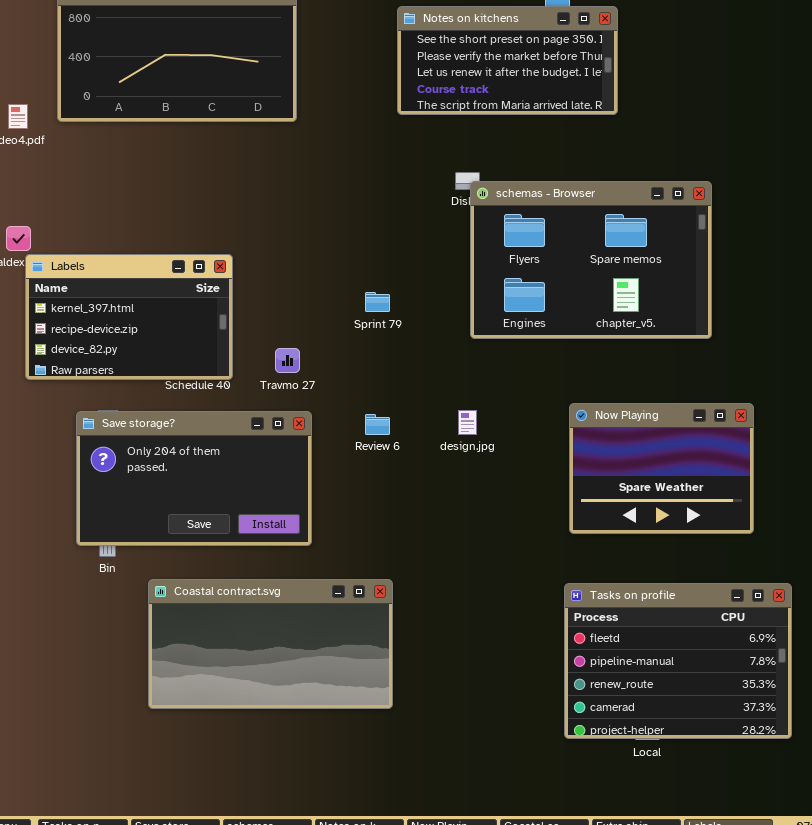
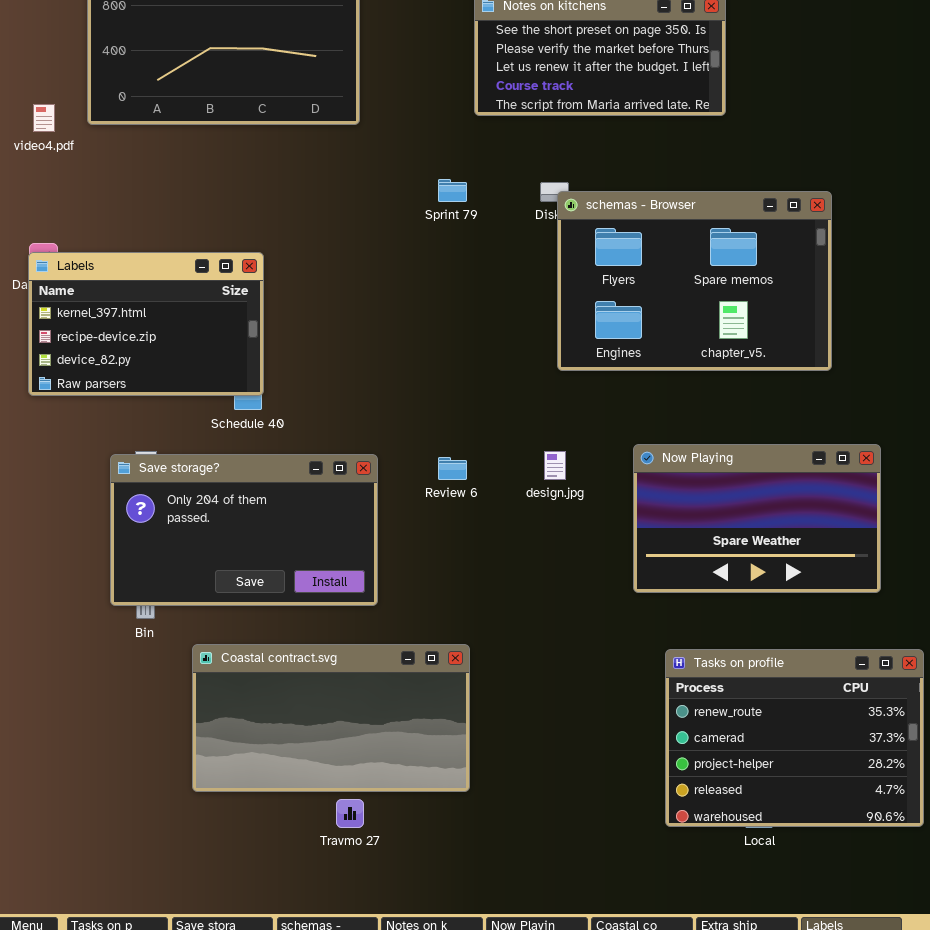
Labels: [25,254,233,380] -> [28,252,264,396], moved
Sprint 79: [365,292,390,312] -> [438,179,467,202], moved
Travmo 27: [275,348,300,373] -> [336,799,364,828], moved
Now Playing: [569,403,754,534] -> [633,444,881,593], resized
Tasks on profile: [564,583,792,739] -> [665,649,924,827], scrolled down 2 rows

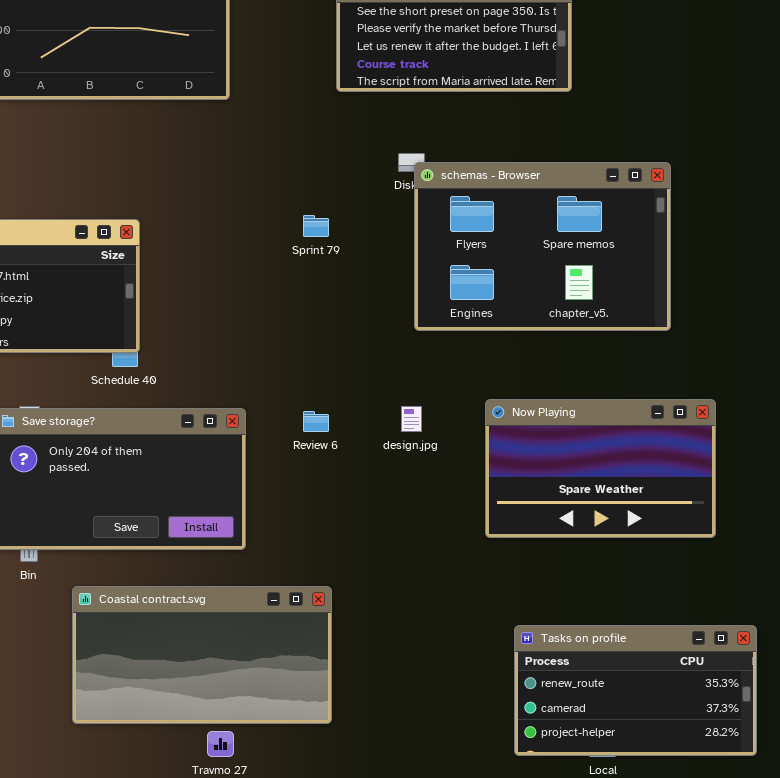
Sprint 79: [438,179,467,202] -> [303,215,329,237], moved
Tasks on profile: [665,649,924,827] -> [514,625,757,756], resized

